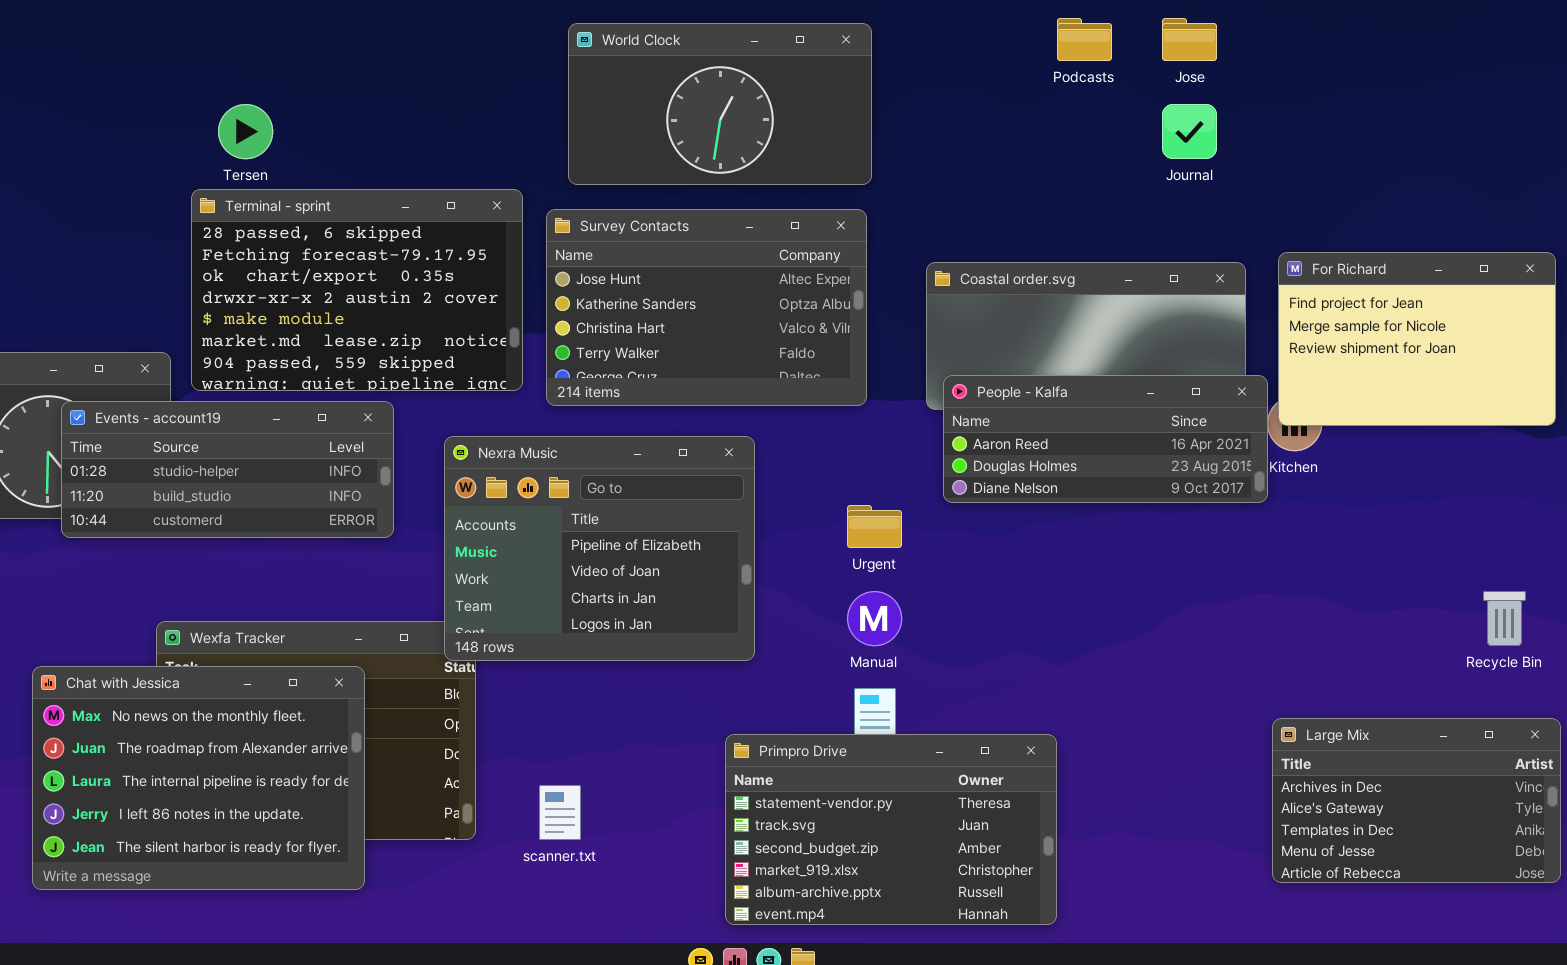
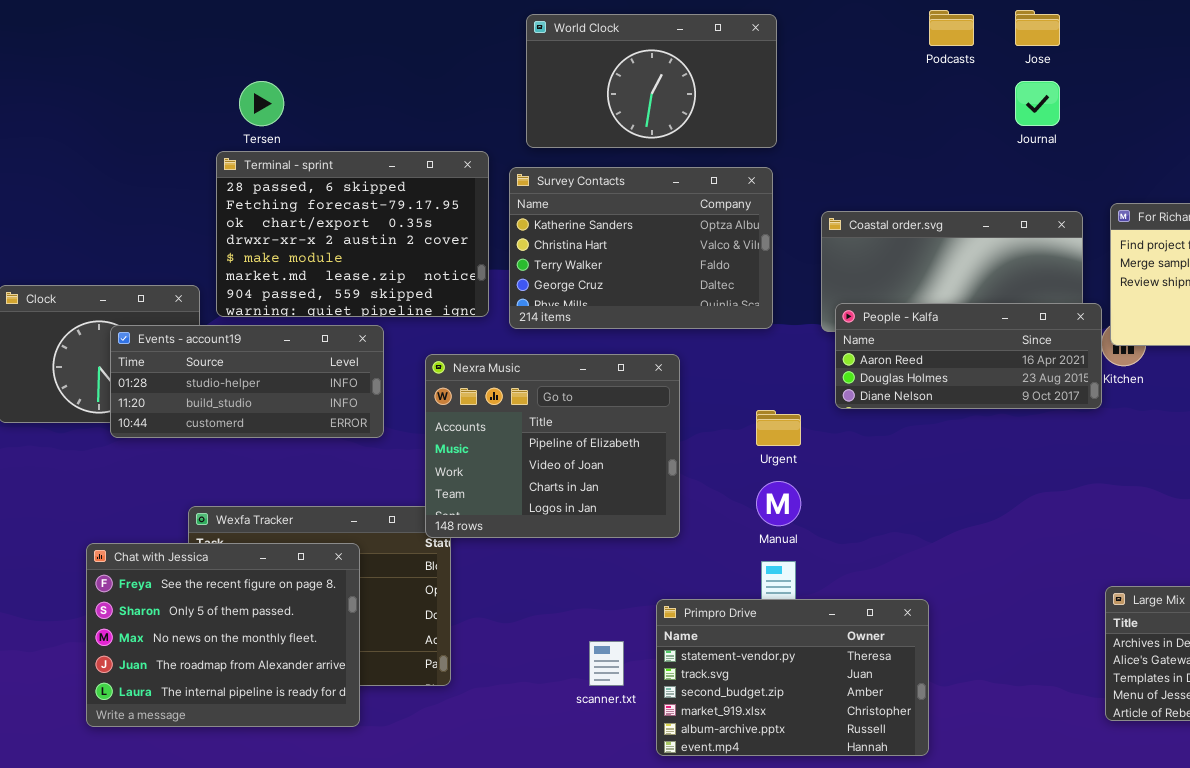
Survey Contacts: [546,209,867,406] -> [509,167,773,329], scrolled down 1 row
Chat with Jessica: [32,666,365,890] -> [86,543,360,727], scrolled up 2 rows
scanner.txt: [539,785,581,840] -> [589,641,624,686], moved

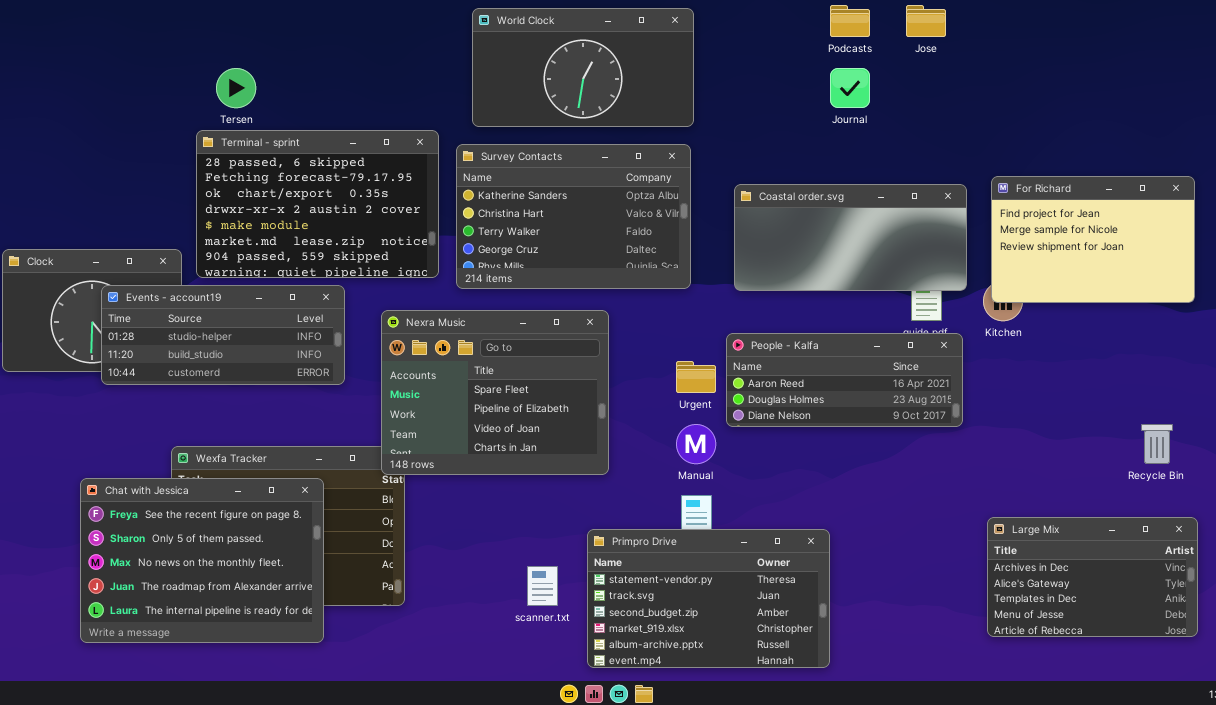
Journal: [1015,81,1060,126] -> [830,68,870,108], moved
People - Kalfa: [835,303,1102,409] -> [726,333,963,427], moved
Nexra Music: [425,354,680,538] -> [381,310,609,475], scrolled up 1 row

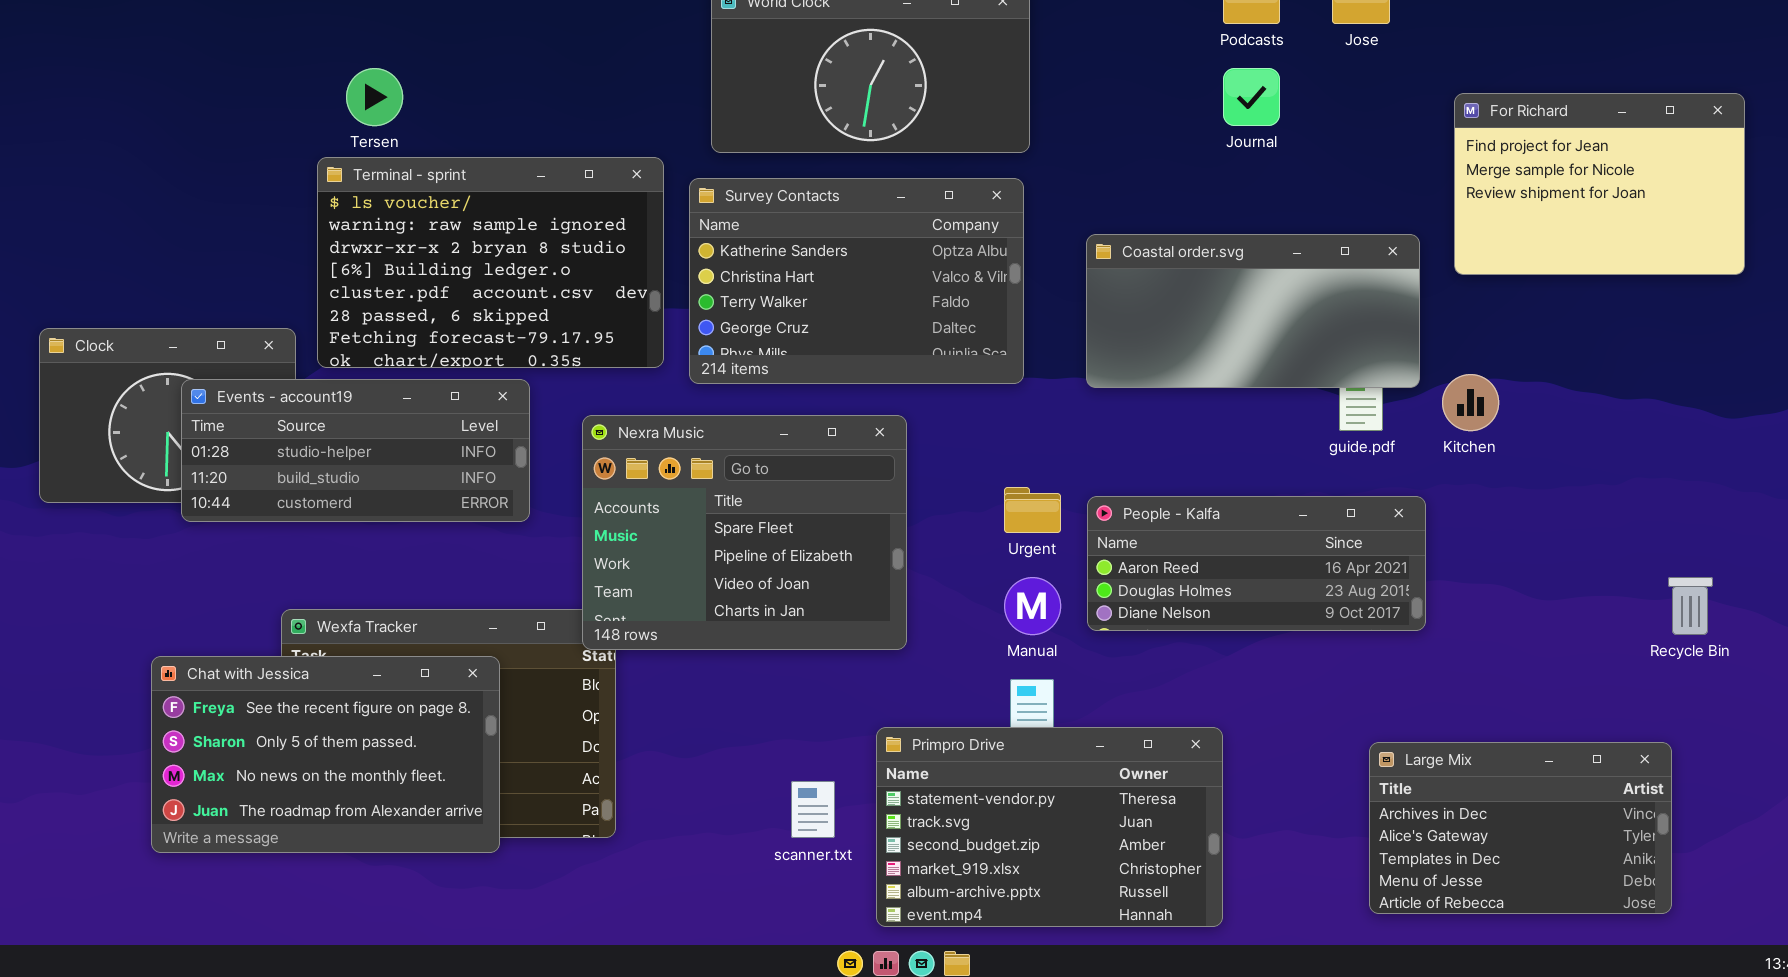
Terminal - sprint: [196,130,439,278] -> [317,157,664,368], scrolled up 5 rows
For Richard: [991,176,1195,303] -> [1454,93,1745,275], moved
People - Kalfa: [726,333,963,427] -> [1087,496,1426,631], moved
Chat with Jessica: [80,478,324,643] -> [151,656,500,853], resized
Large Mix: [987,517,1198,637] -> [1369,742,1672,914], moved

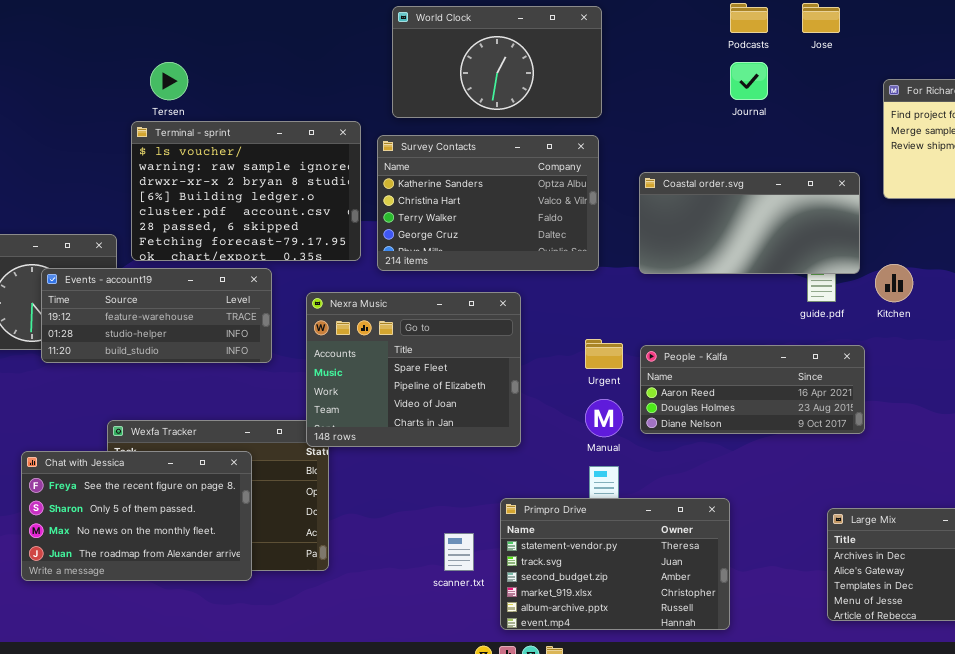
Events - account19: [181,379,530,522] -> [41,268,272,363], scrolled up 1 row

